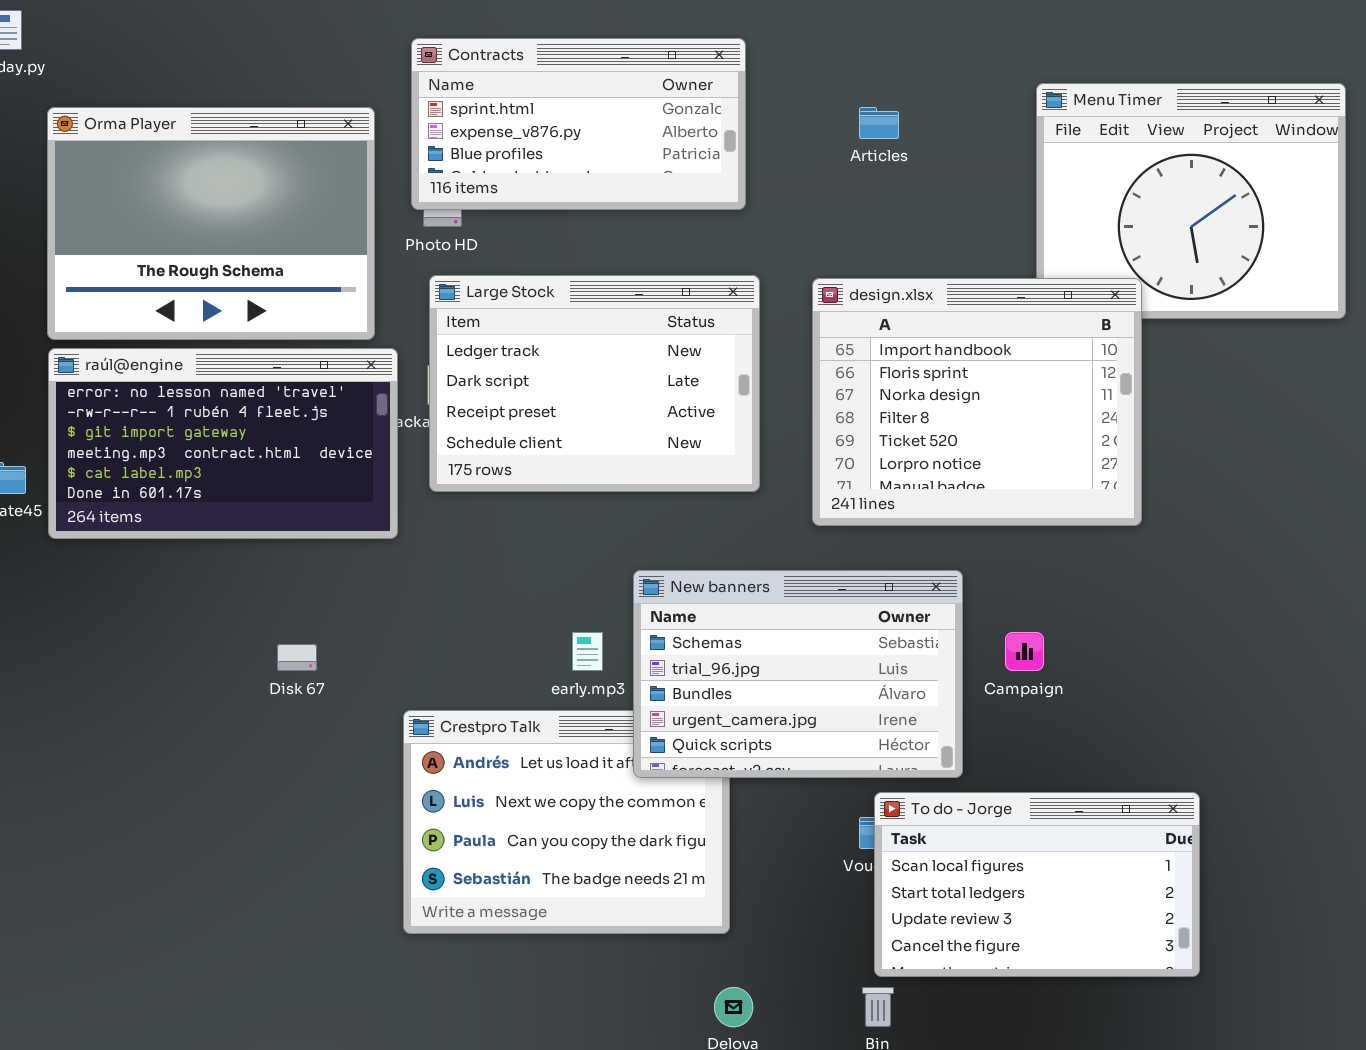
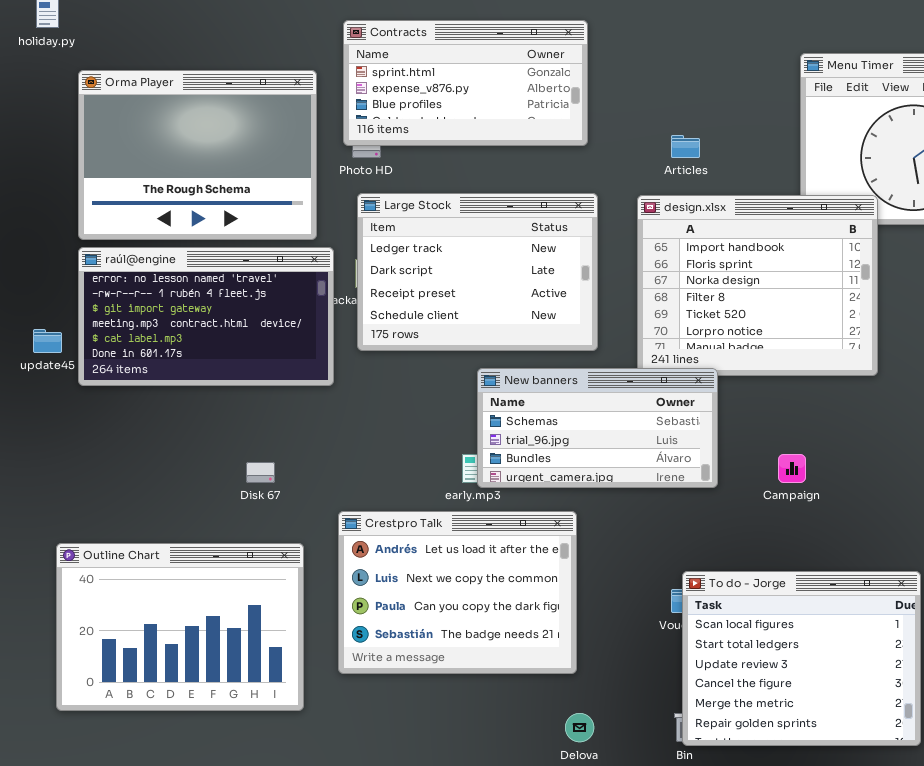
Articles: [859,107,899,139] -> [671,135,700,158], moved
New banners: [633,570,963,778] -> [477,368,718,488], moved, resized
Outline Chart: none -> [56,543,304,711], opened
To do - Jorge: [874,792,1200,977] -> [682,571,921,746], resized

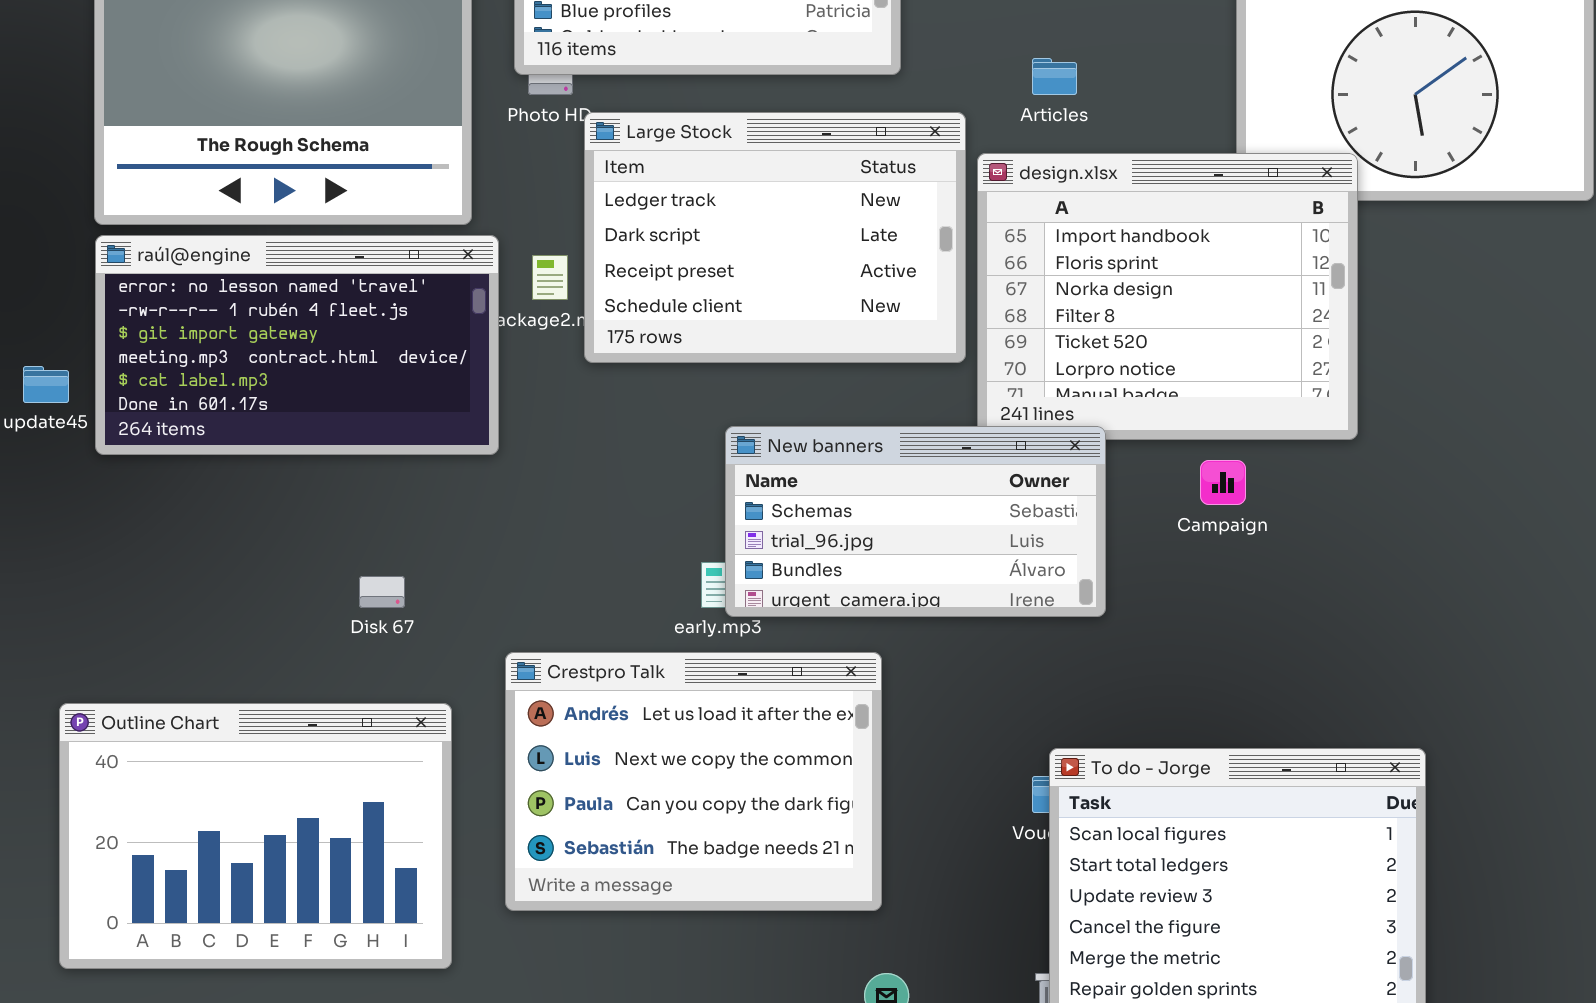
Large Stock: [357,193,598,351] -> [584,112,966,363], moved
Campaign: [778,454,806,483] -> [1200,460,1246,505], moved

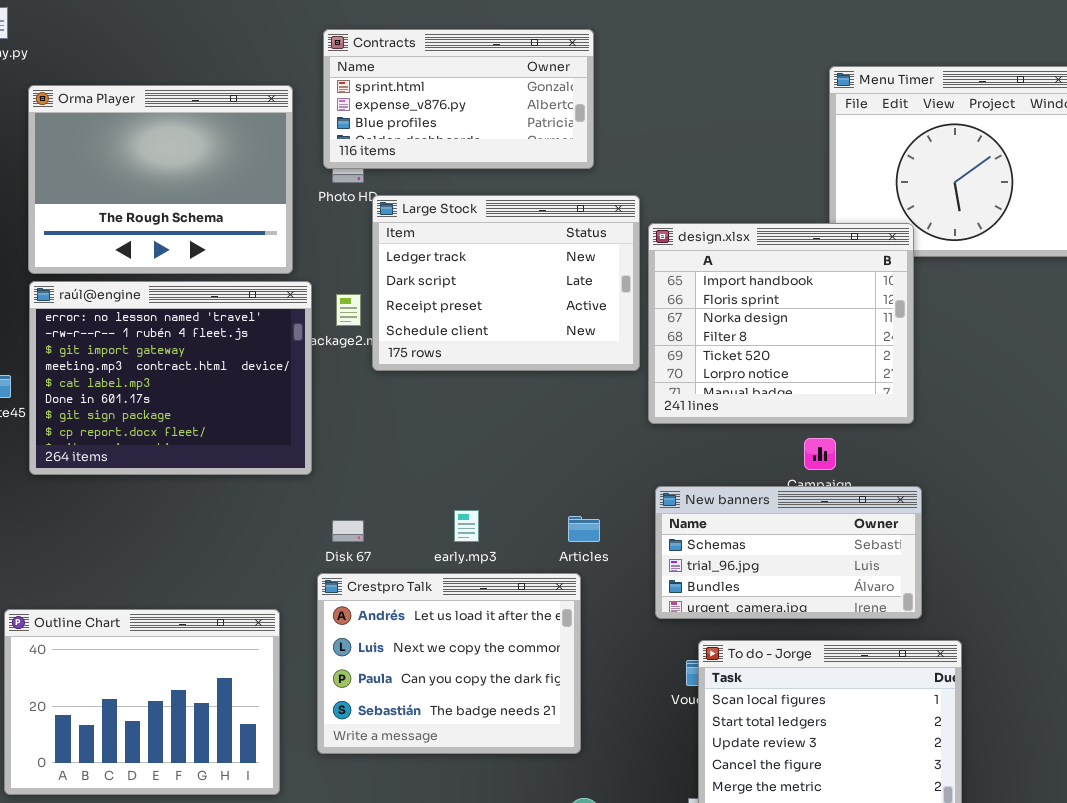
Articles: [1032,58,1077,95] -> [568,516,600,542], moved
raúl@engine: [95,235,499,455] -> [29,281,312,475], resized
New banners: [725,426,1106,617] -> [655,486,922,619], moved
Disk 67: [359,576,405,608] -> [332,520,364,542], moved

